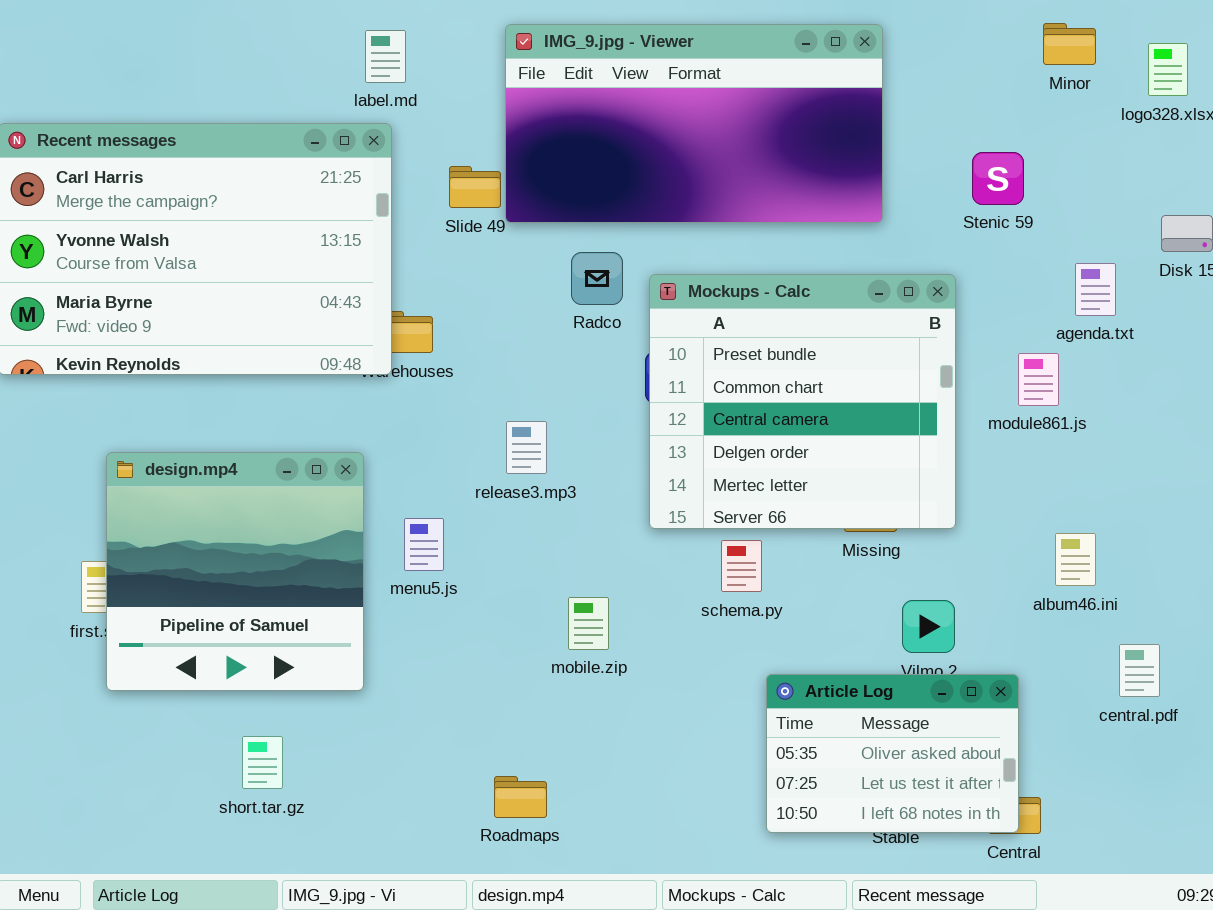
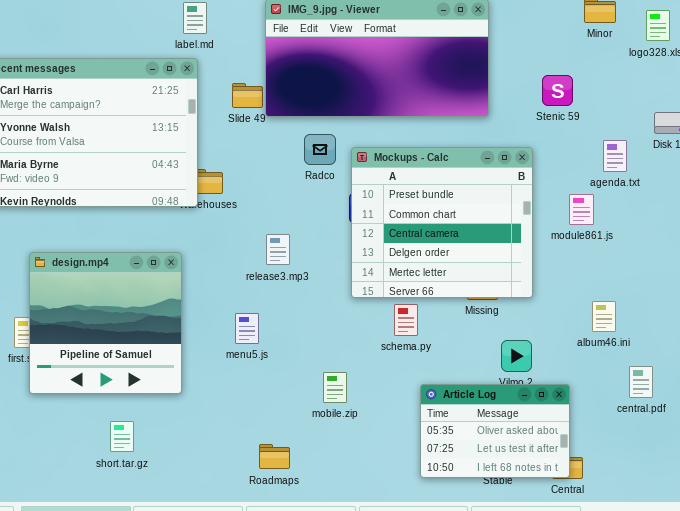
menu5.js: [404,518,444,571] -> [235,313,259,344], moved
mobile.zip: [568,597,609,650] -> [323,372,347,403], moved

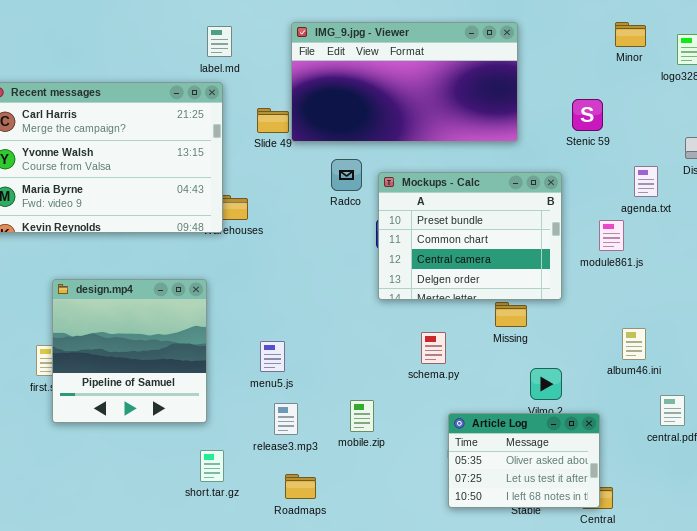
Mockups - Calc: [351,147,533,298] -> [378,172,562,300], resized
release3.mp3: [266,234,290,265] -> [274,403,298,435], moved
short.tar.gz: [110,421,134,452] -> [200,450,224,482], moved

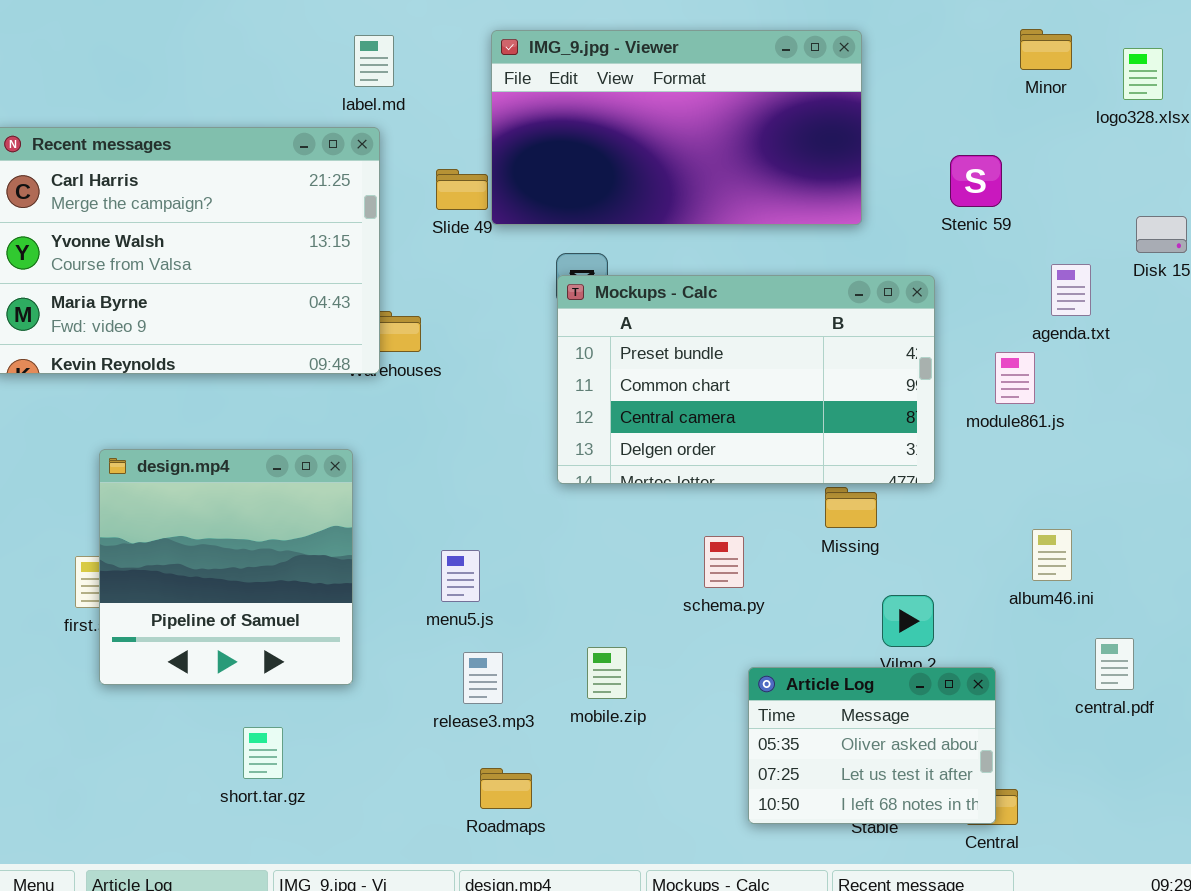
Mockups - Calc: [378,172,562,300] -> [557,275,935,484], resized
short.tar.gz: [200,450,224,482] -> [243,727,283,779], moved

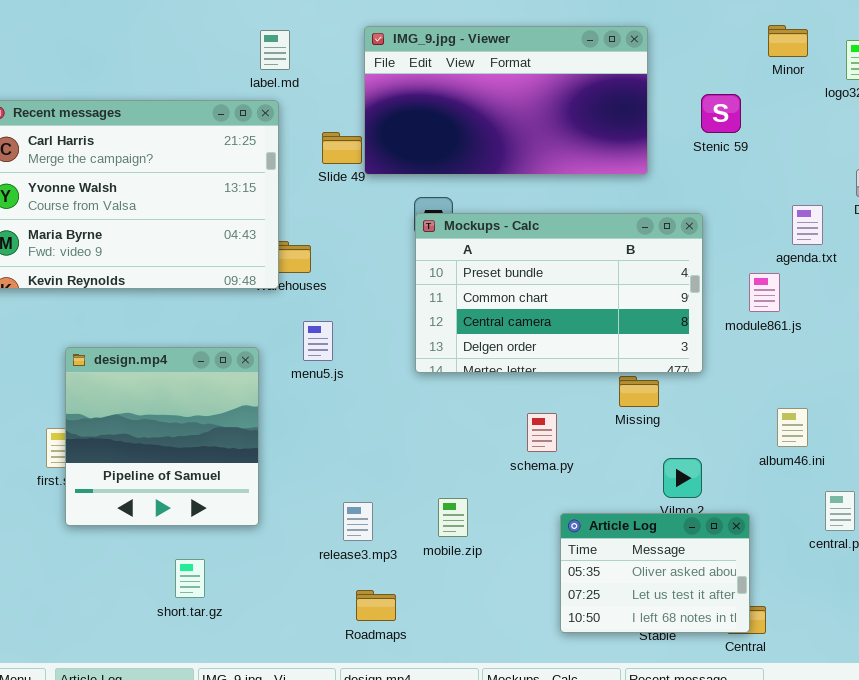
Stenic 59: [950,155,1002,207] -> [701,94,741,133], moved
menu5.js: [441,550,480,602] -> [303,321,333,361], moved

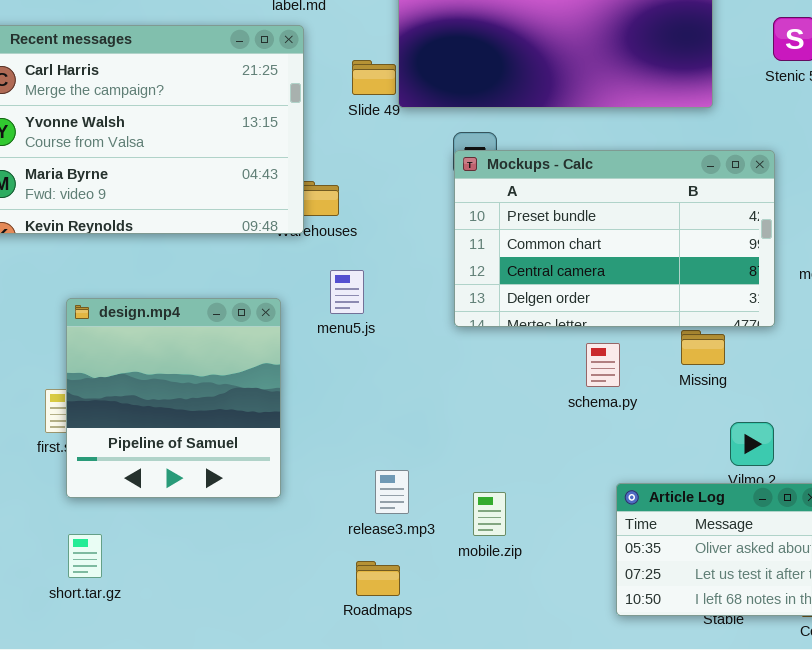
schema.py: [527,413,557,452] -> [586,343,620,387], moved
mobile.zip: [438,498,468,537] -> [473,492,506,536], moved
short.tar.gz: [175,559,205,598] -> [68,534,102,578], moved
Roadmaps: [356,590,396,621] -> [356,561,400,596], moved

